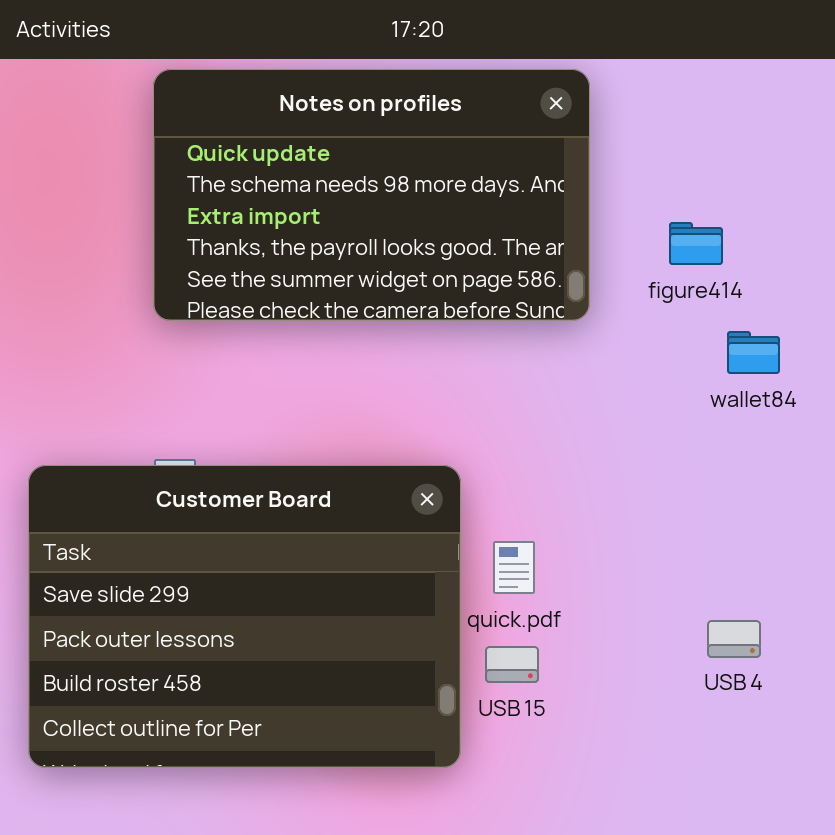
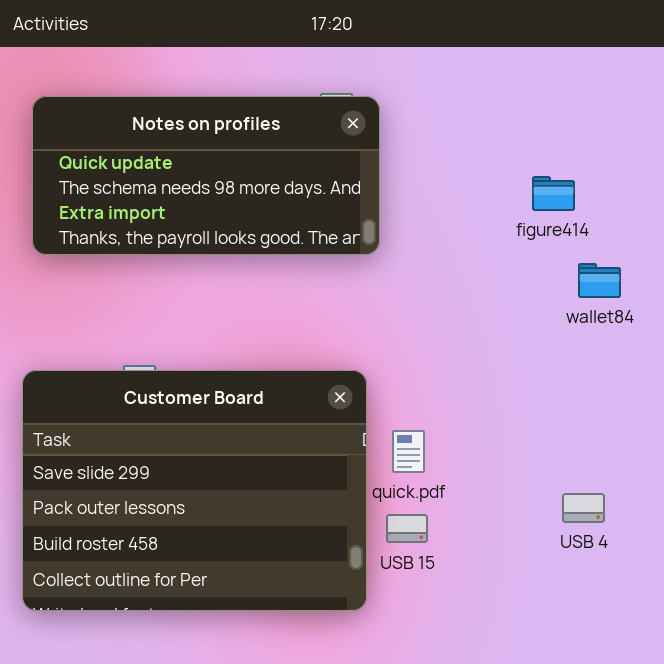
Notes on profiles: [153,69,590,321] -> [32,96,380,255], moved, resized

